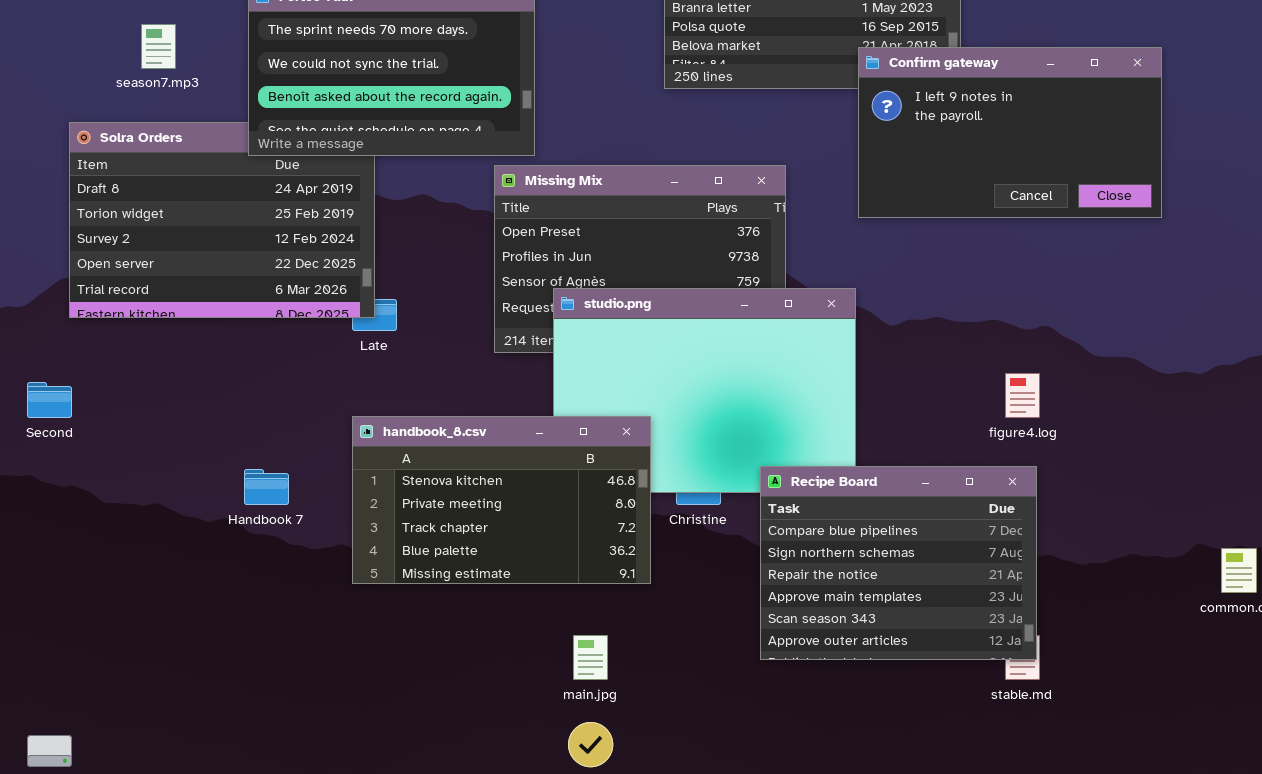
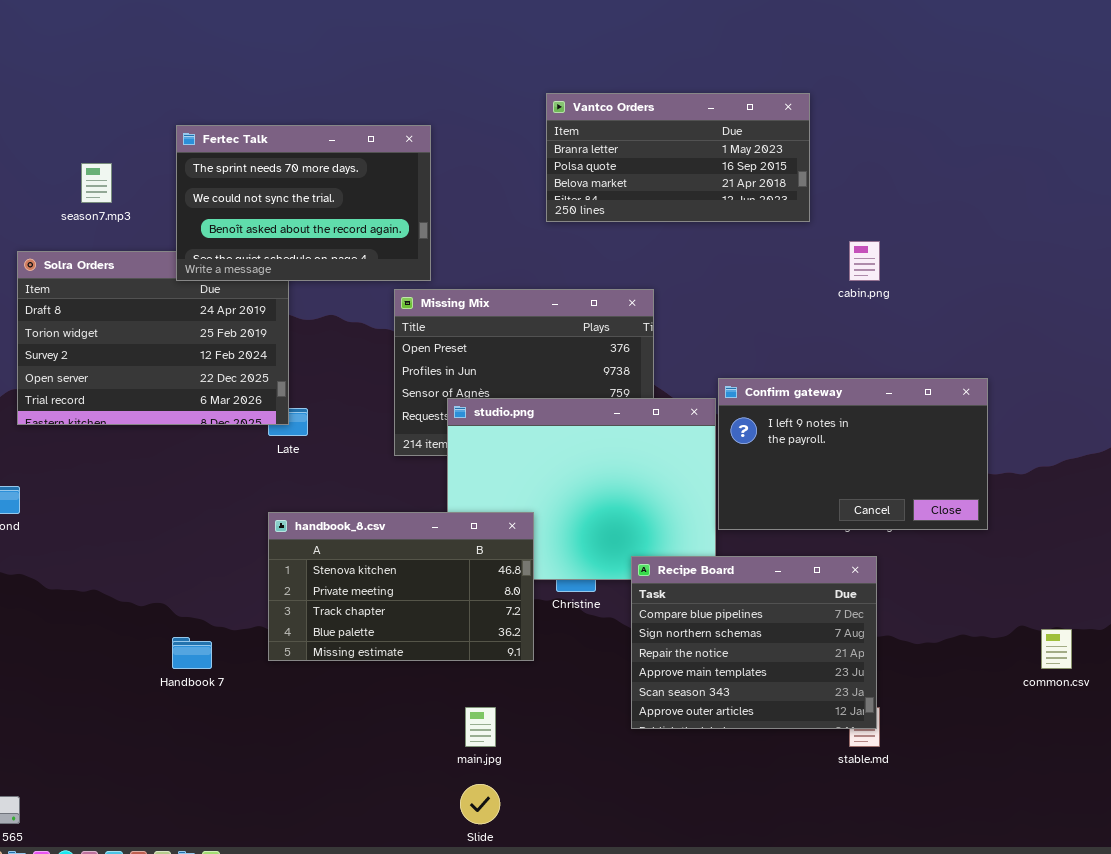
Confirm gateway: [858,47,1162,218] -> [718,378,988,530], moved
Handbook 7: [244,469,289,505] -> [172,637,212,669], moved

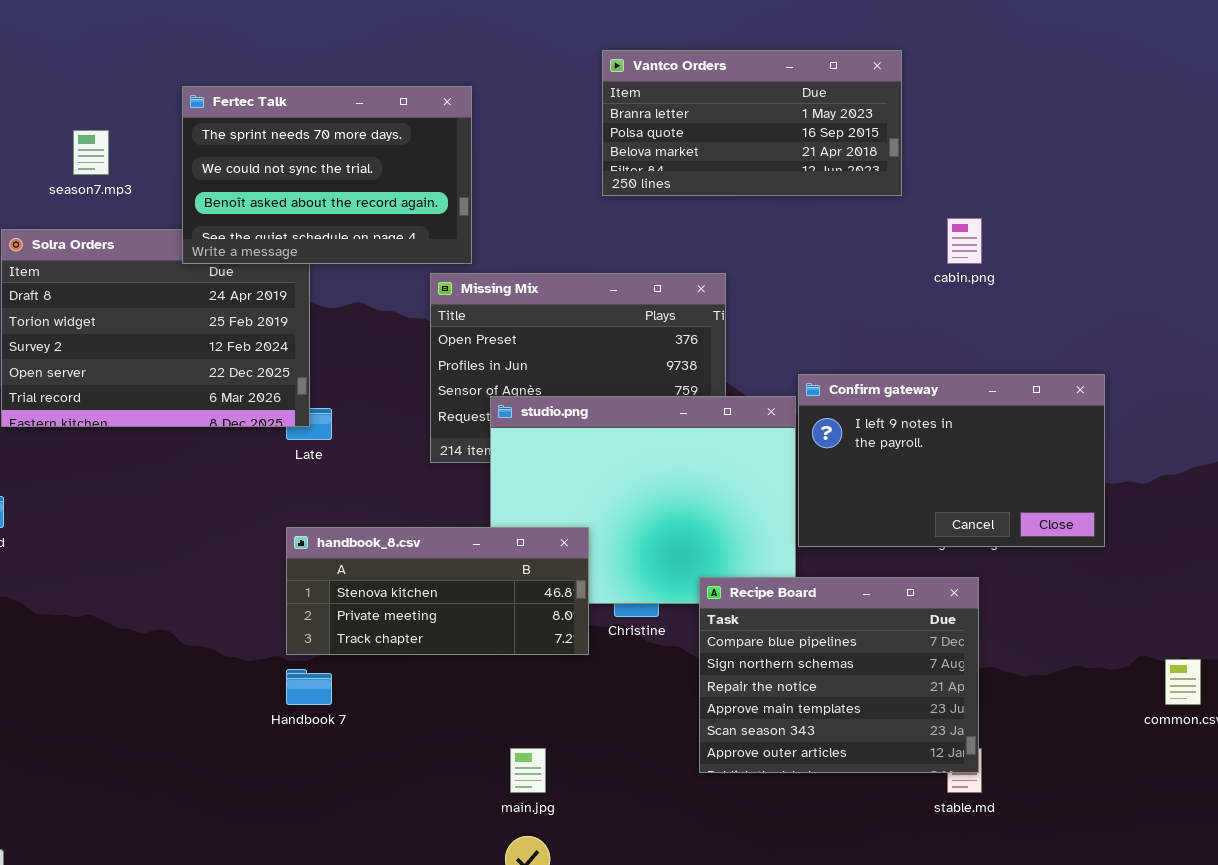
handbook_8.csv: [268,512,534,661] -> [286,527,589,655], resized
Handbook 7: [172,637,212,669] -> [286,669,332,705], moved

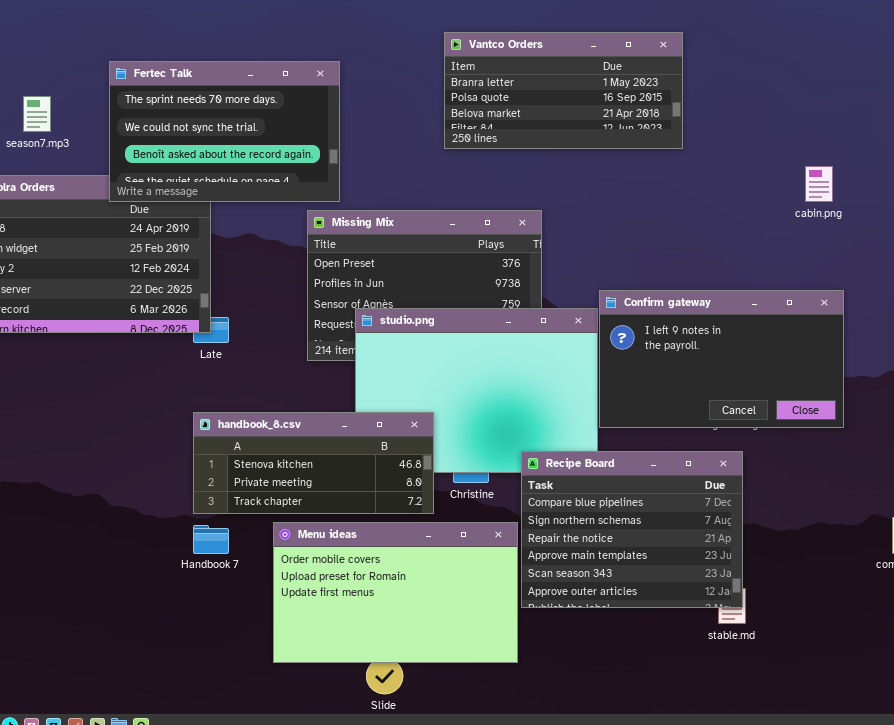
cabin.png: [947,218,982,264] -> [805,166,833,202], moved
Menu ideas: none -> [273,522,518,663], opened

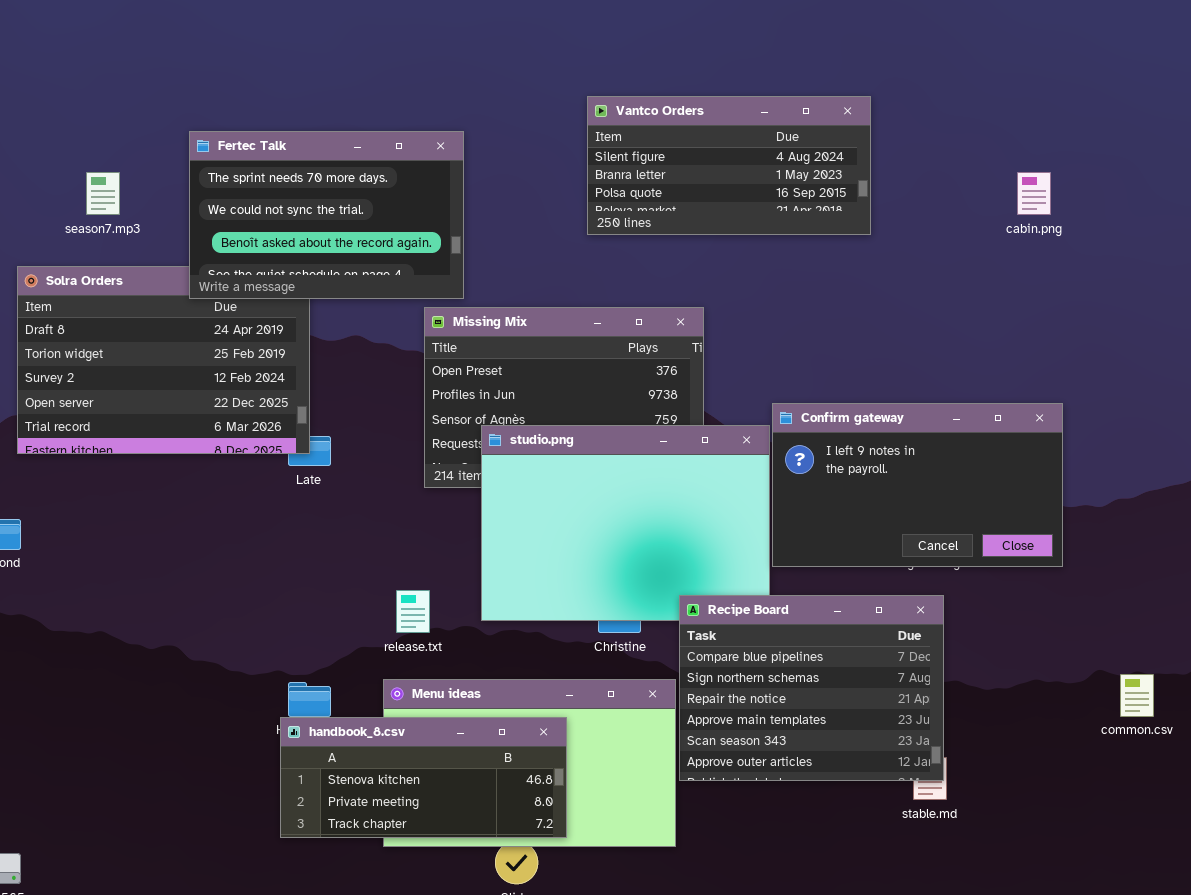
Vantco Orders: [444,32,683,149] -> [587,96,871,235], scrolled up 1 row
cabin.png: [805,166,833,202] -> [1017,172,1051,215], moved
handbook_8.csv: [193,412,434,514] -> [280,717,567,838], moved

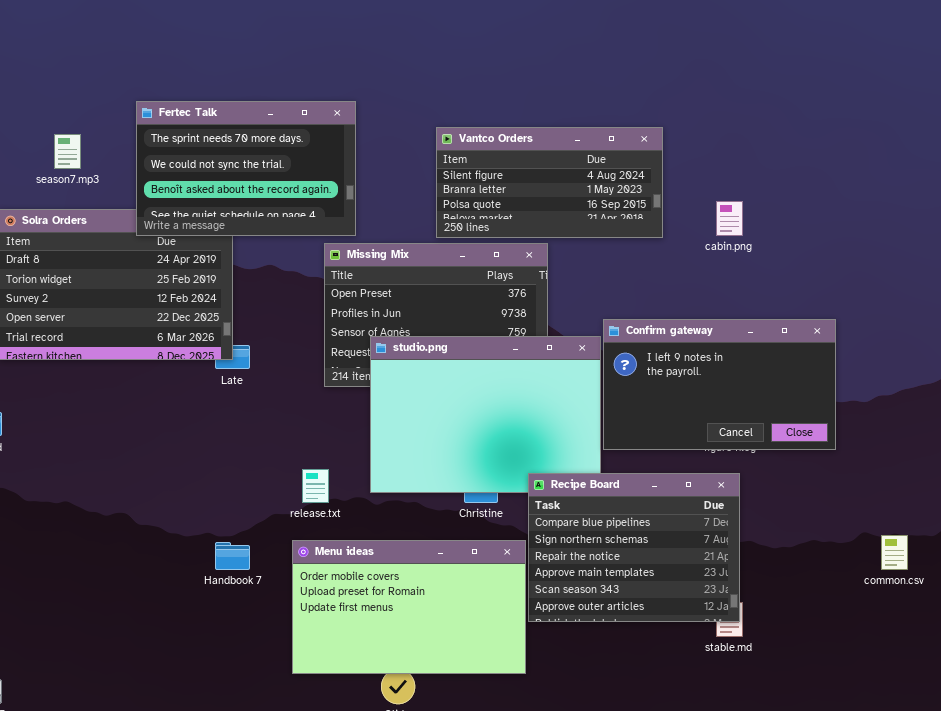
Vantco Orders: [587,96,871,235] -> [436,127,663,238], moved
cabin.png: [1017,172,1051,215] -> [716,201,743,236], moved
handbook_8.csv: [280,717,567,838] -> none, closed

